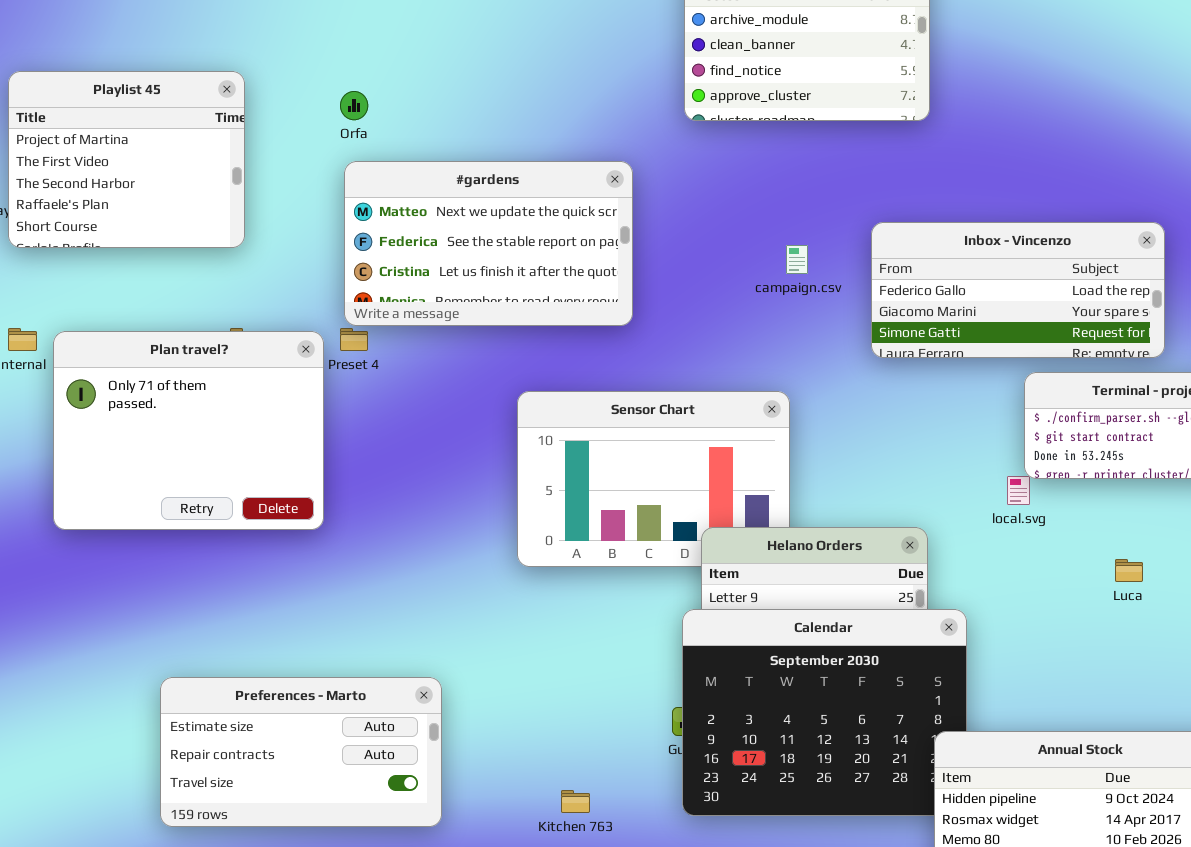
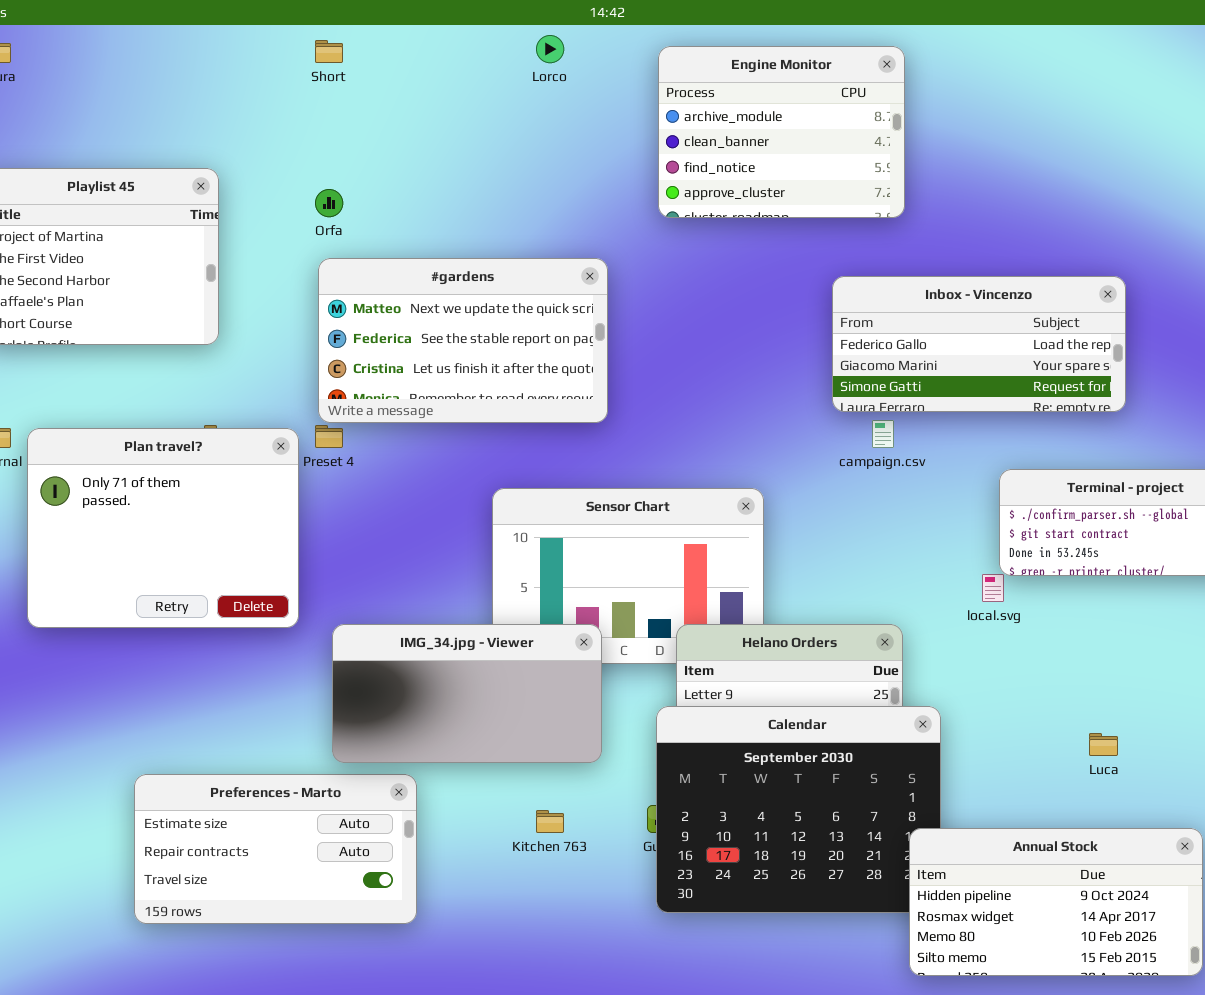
Inbox - Vincenzo: [871,222,1165,358] -> [832,276,1126,412], moved
campaign.csv: [786,245,808,274] -> [872,420,894,448], moved
IMG_34.jpg - Viewer: none -> [332,624,602,763], opened
Luca: [1115,559,1143,582] -> [1089,733,1118,756], moved
Kitchen 763: [561,790,590,813] -> [536,810,564,833], moved

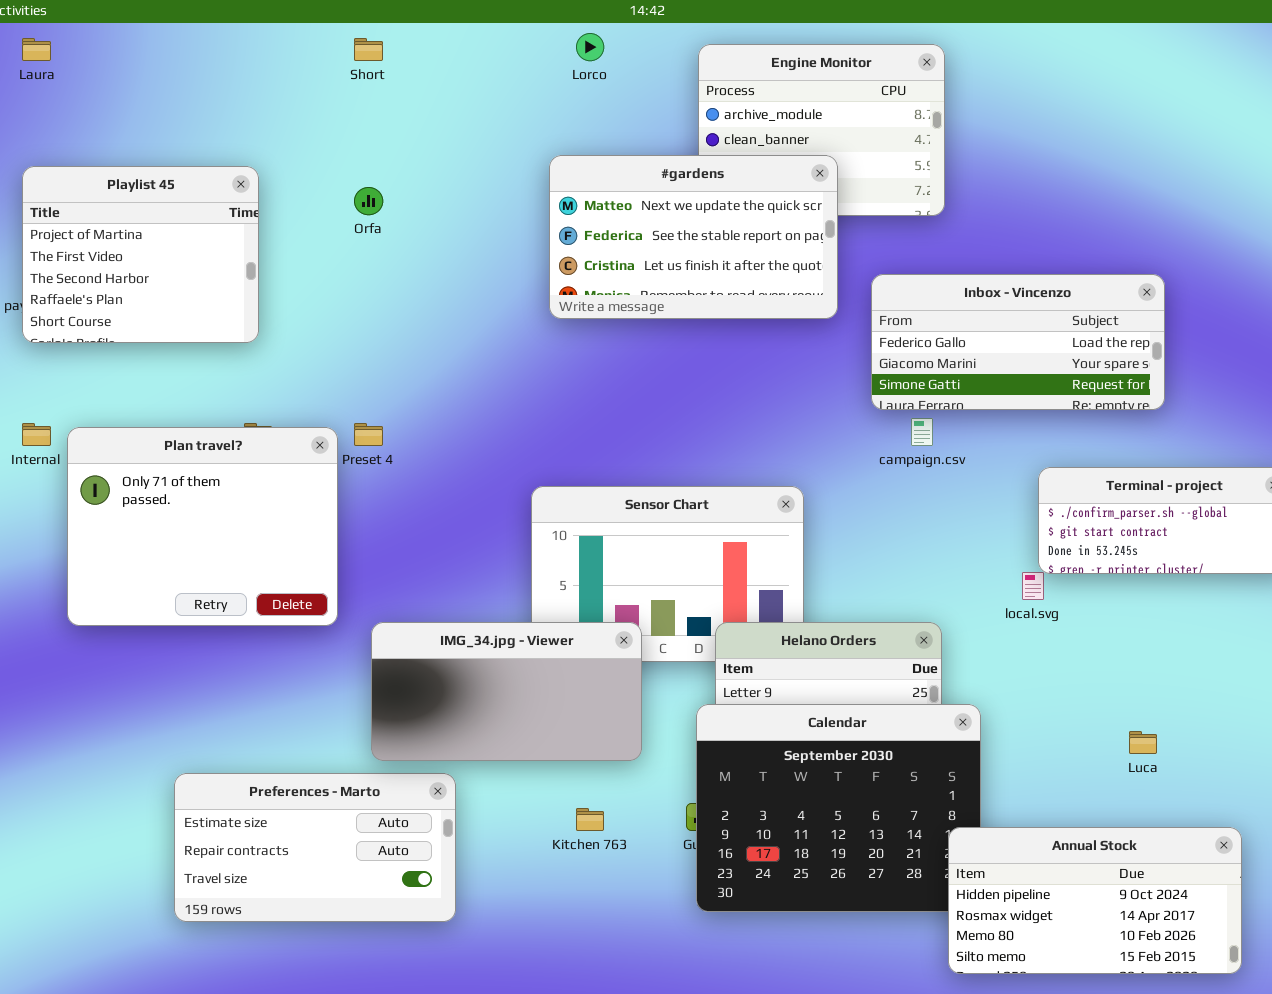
#gardens: [318,258,608,423] -> [549,155,838,319], moved

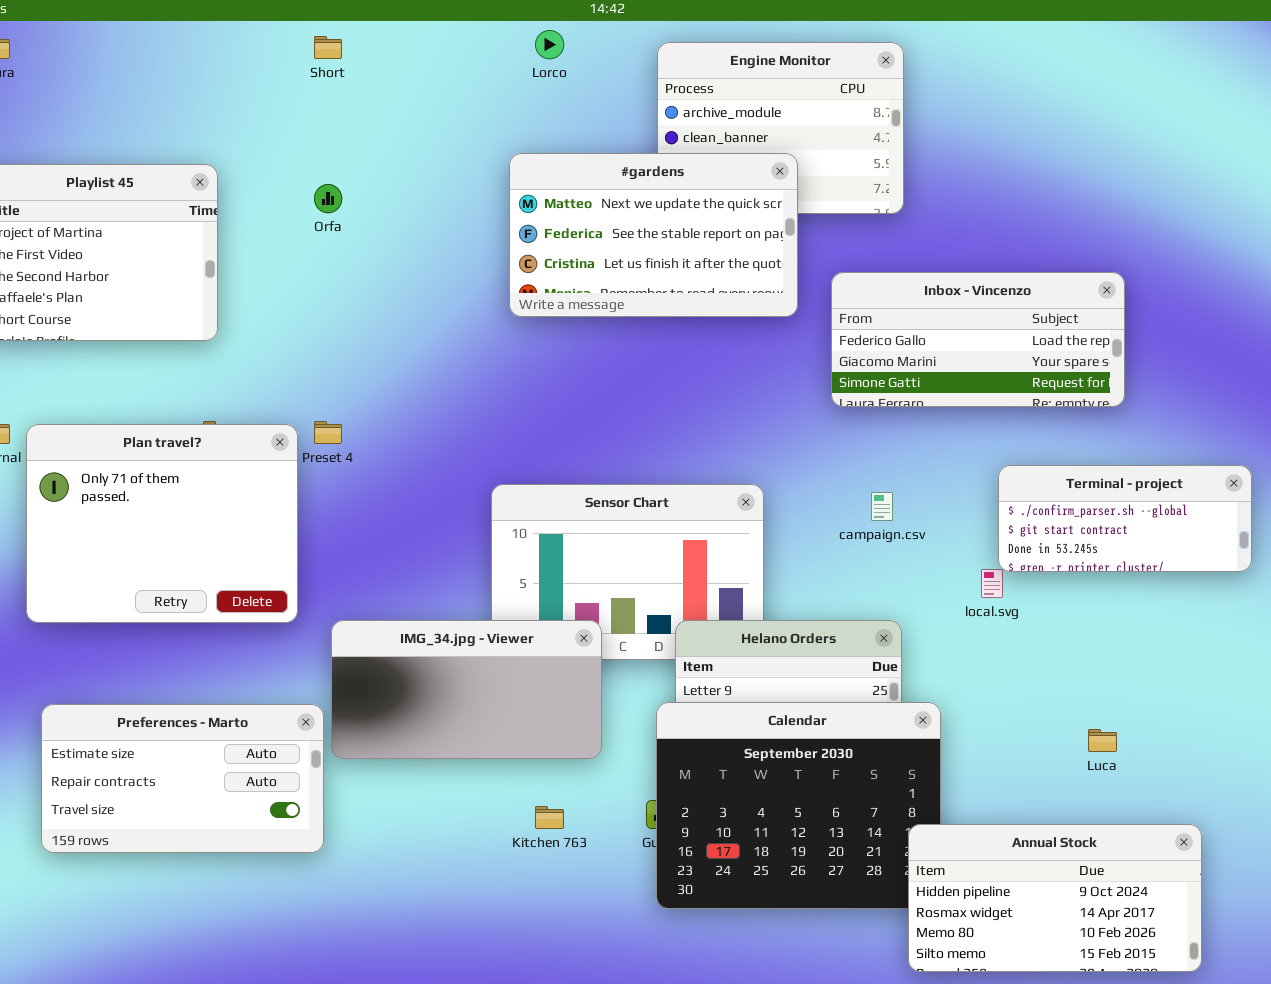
campaign.csv: [911,418,933,446] -> [871,492,893,521], moved
Preferences - Marto: [174,773,456,922] -> [41,704,324,853], moved

